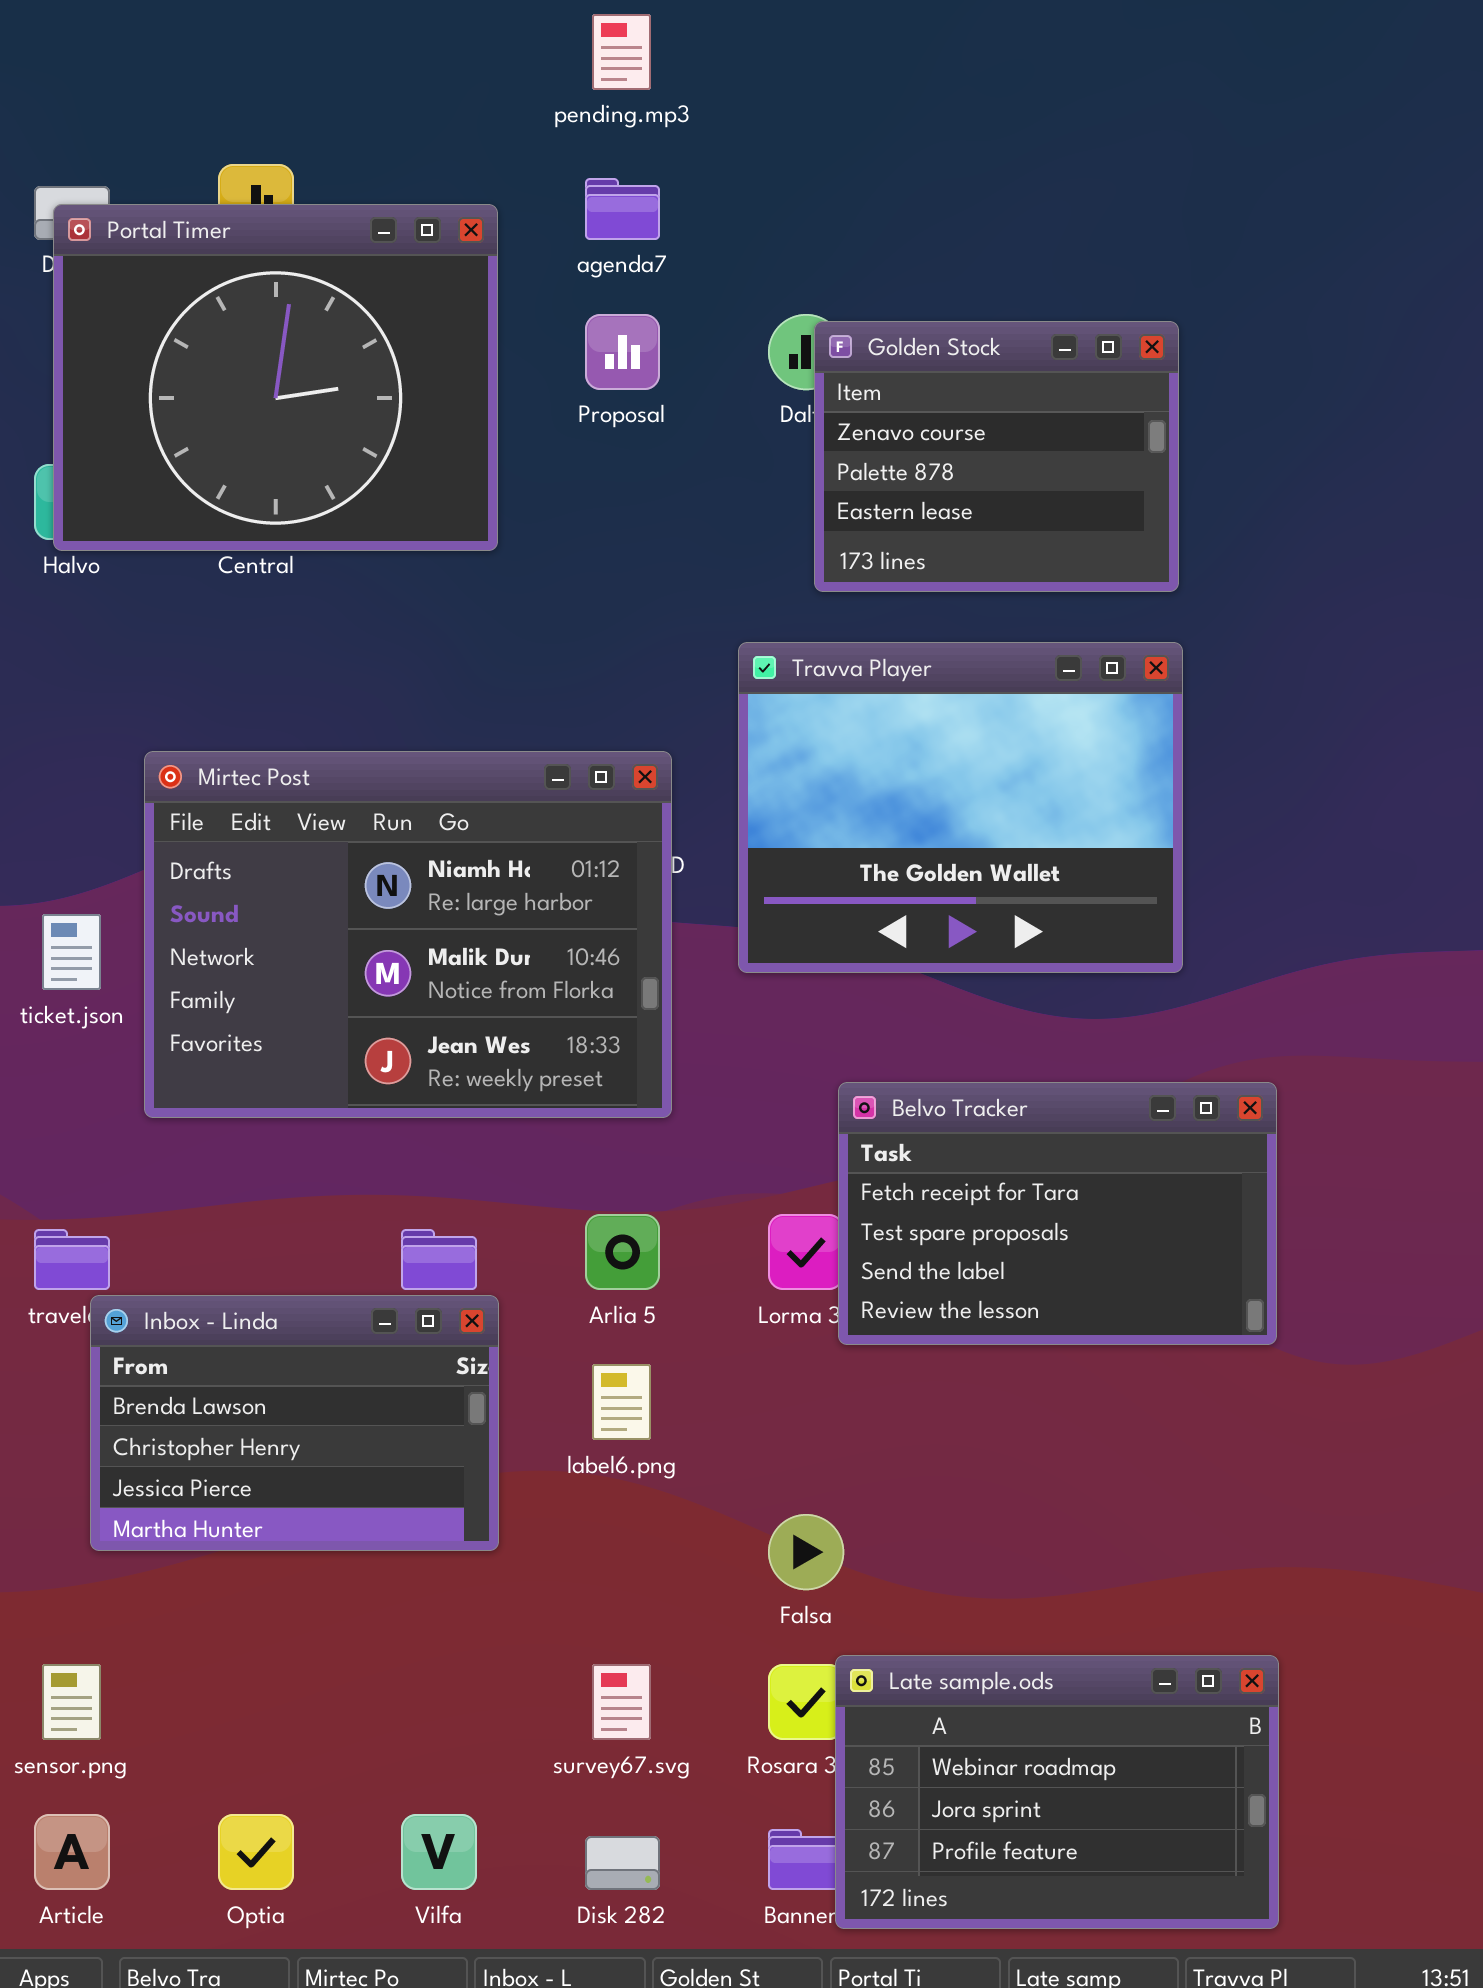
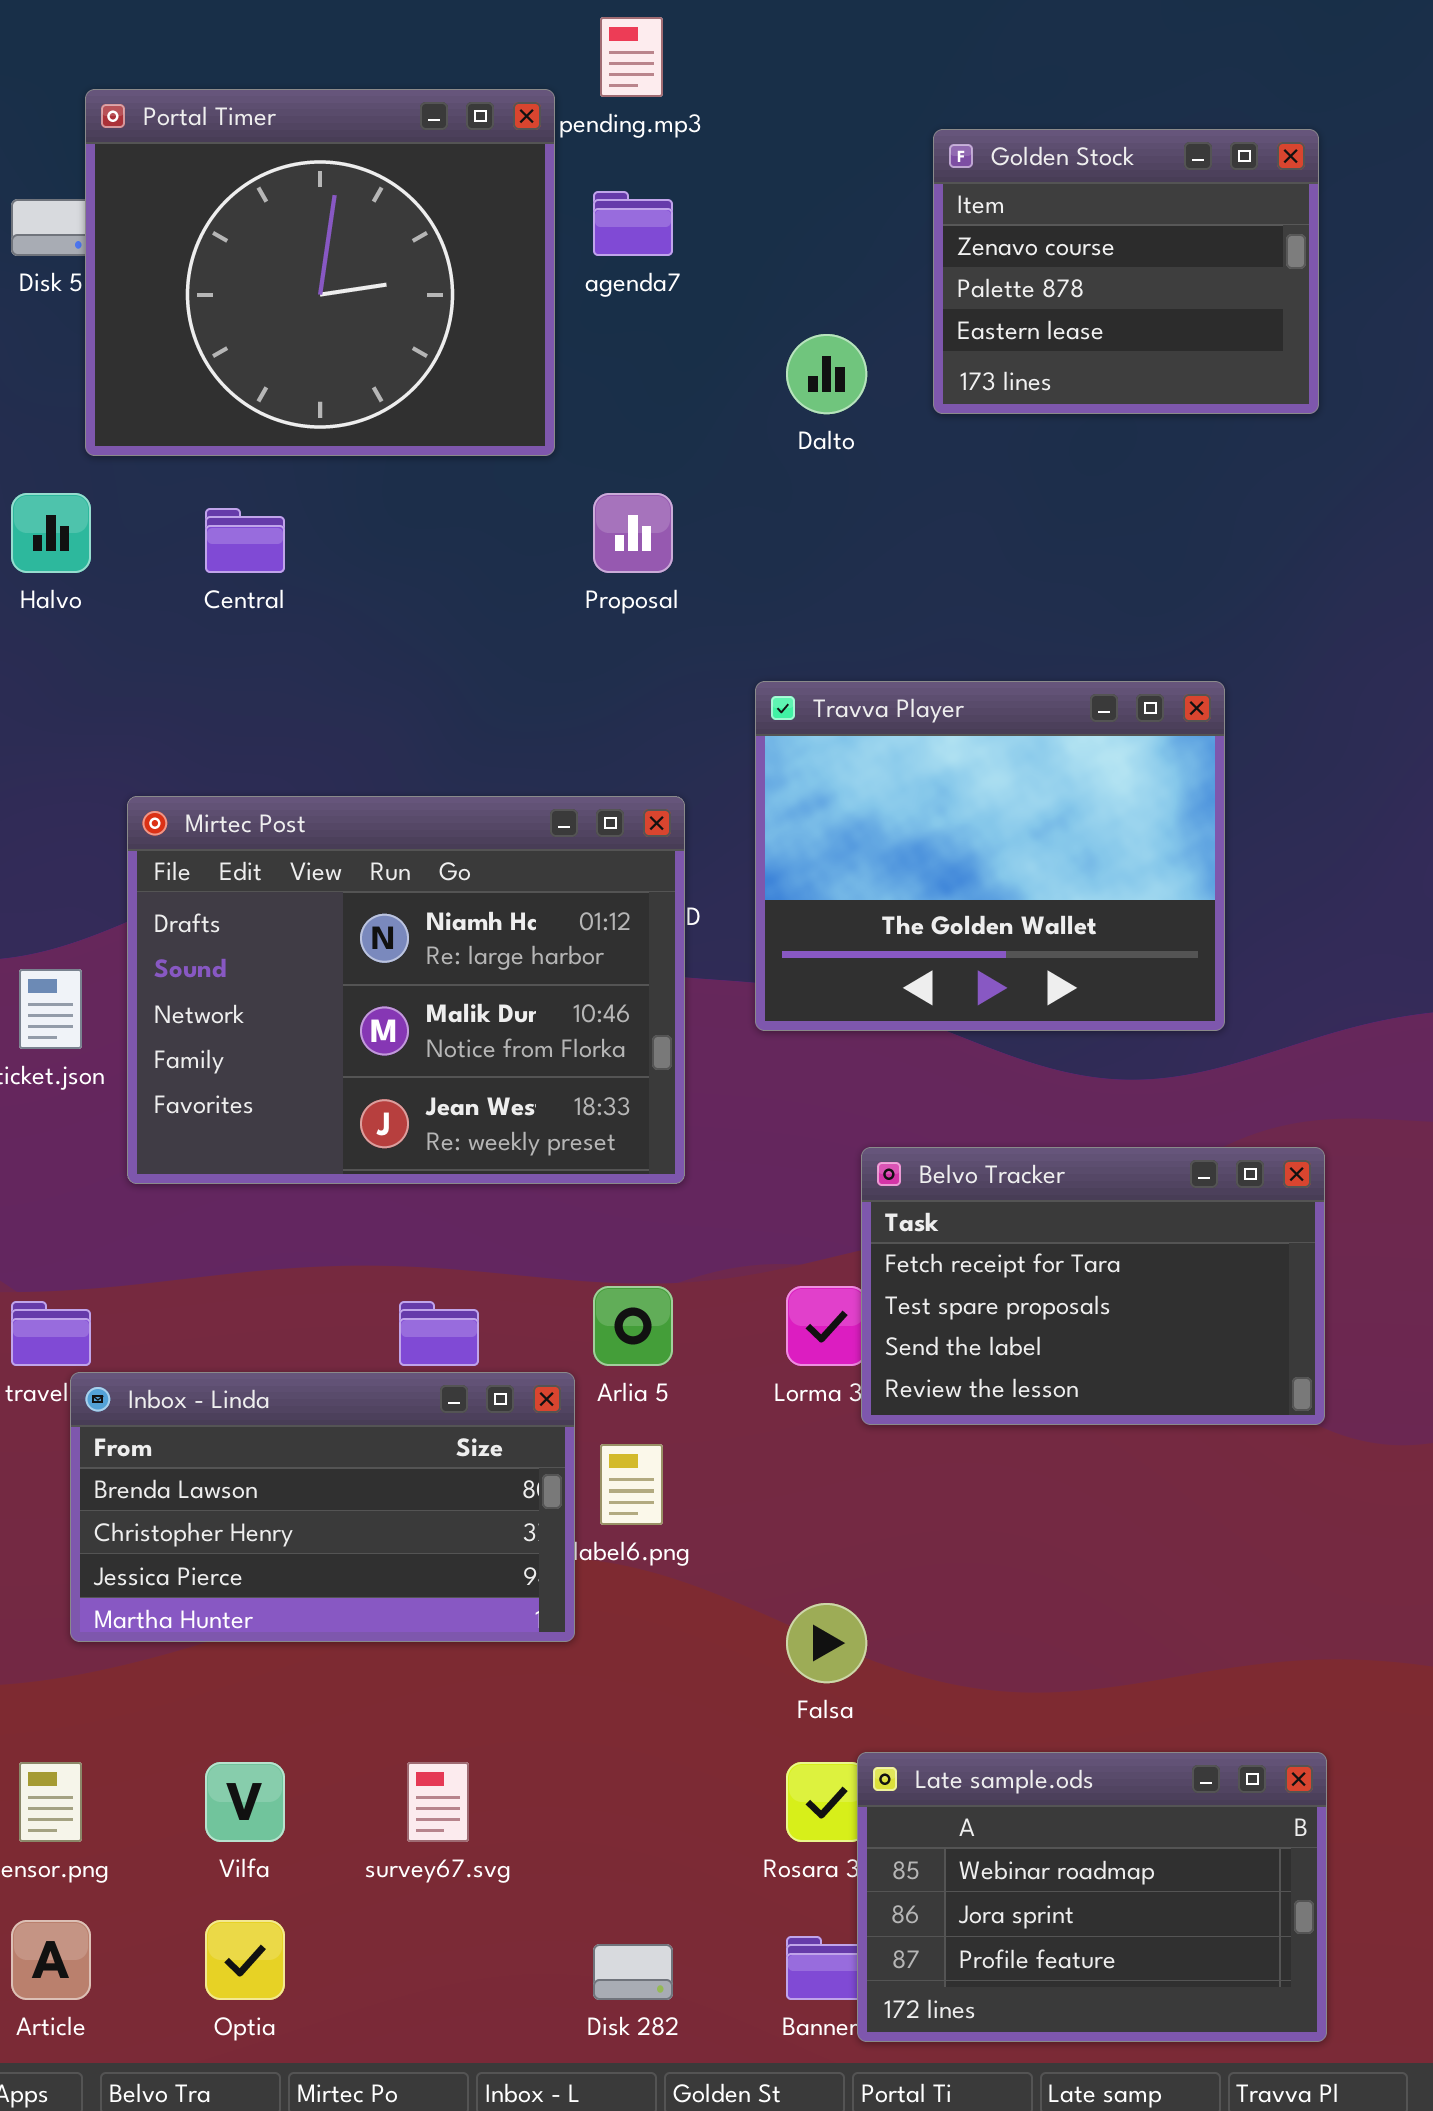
Portal Timer: [53,204,498,551] -> [85,89,555,456], moved
Proposal: [585,314,660,390] -> [593,493,673,573], moved
Golden Stock: [814,321,1179,592] -> [933,129,1319,414], moved
Inbox - Linda: [90,1295,499,1551] -> [70,1372,575,1642], resized
survey67.svg: [592,1664,651,1740] -> [407,1762,469,1842], moved
Vilfa: [401,1814,477,1890] -> [205,1762,285,1842], moved

